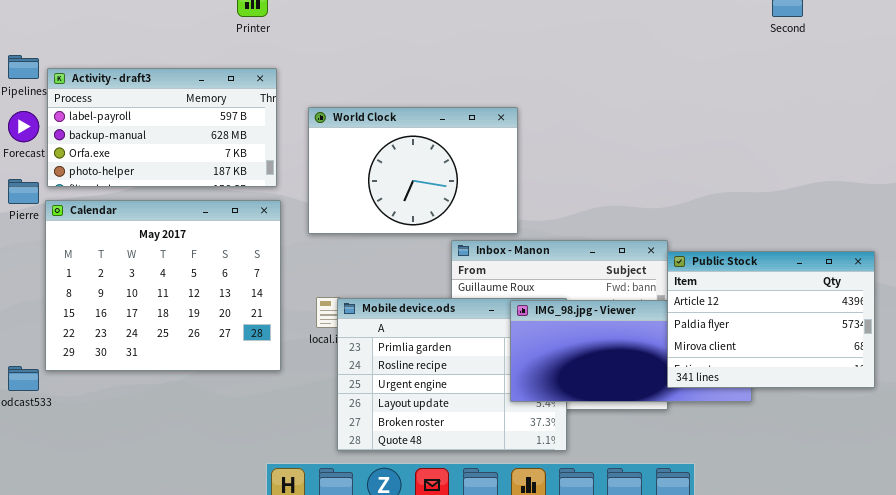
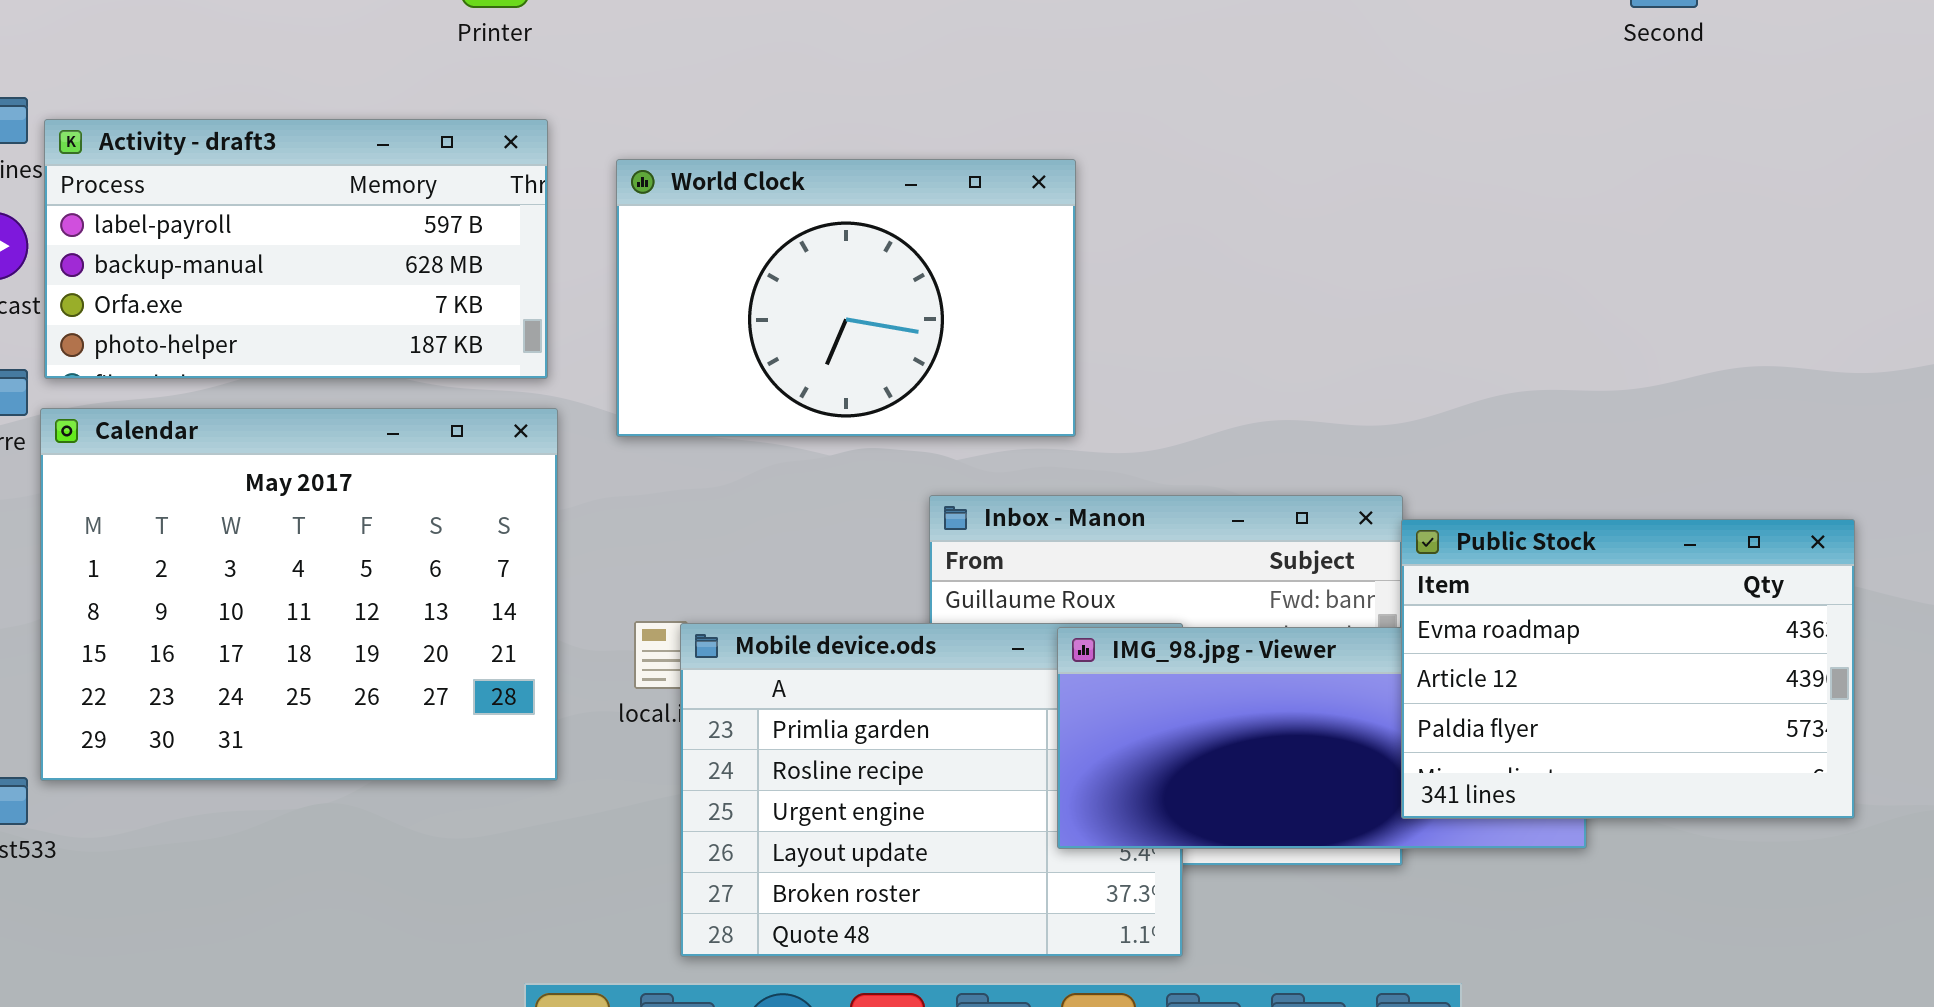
World Clock: [308,107,518,234] -> [616,159,1076,437], moved
Public Stock: [667,251,875,388] -> [1401,519,1855,819], scrolled up 1 row

